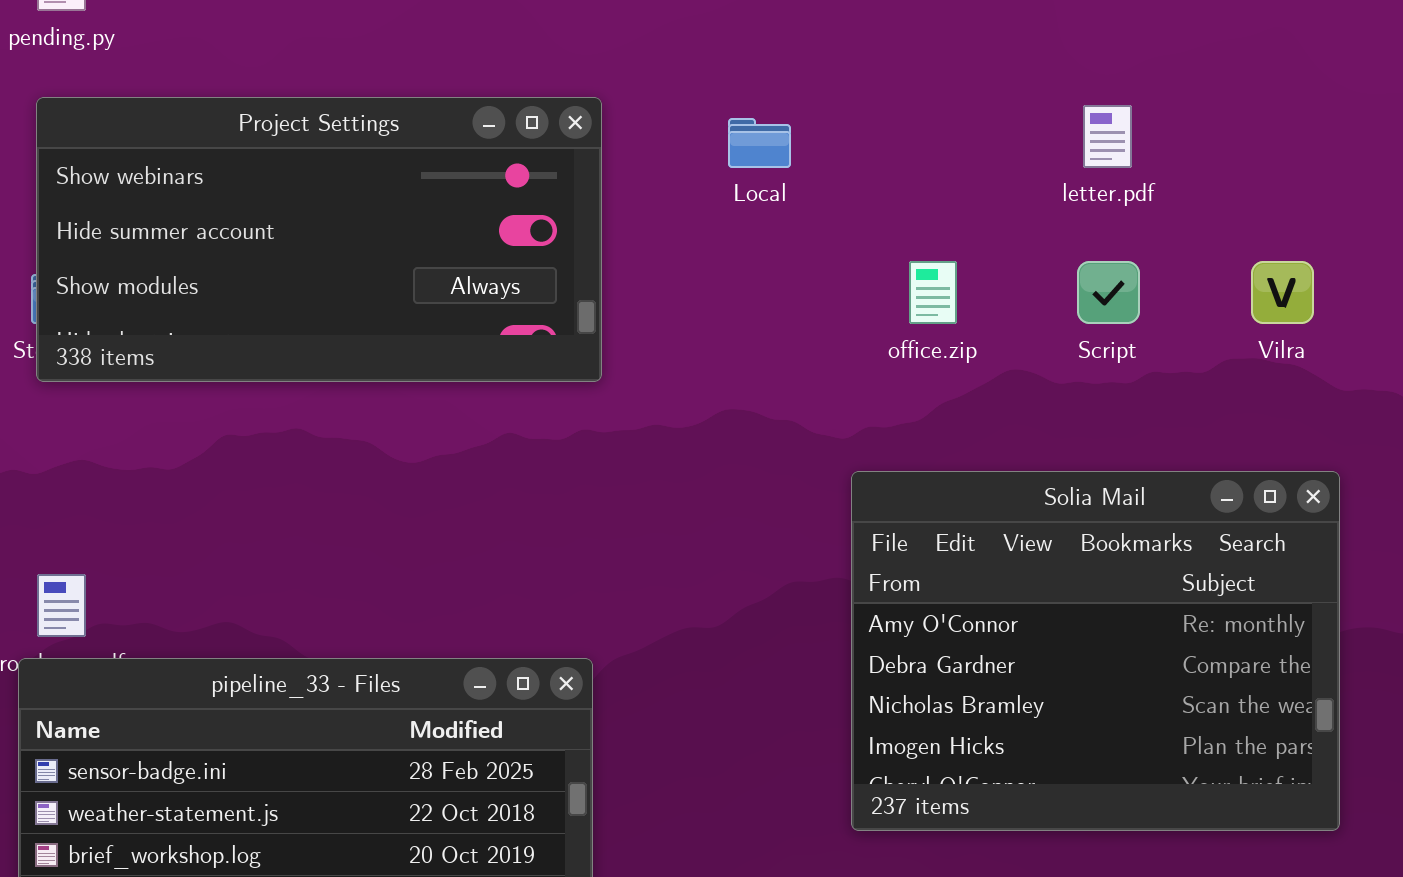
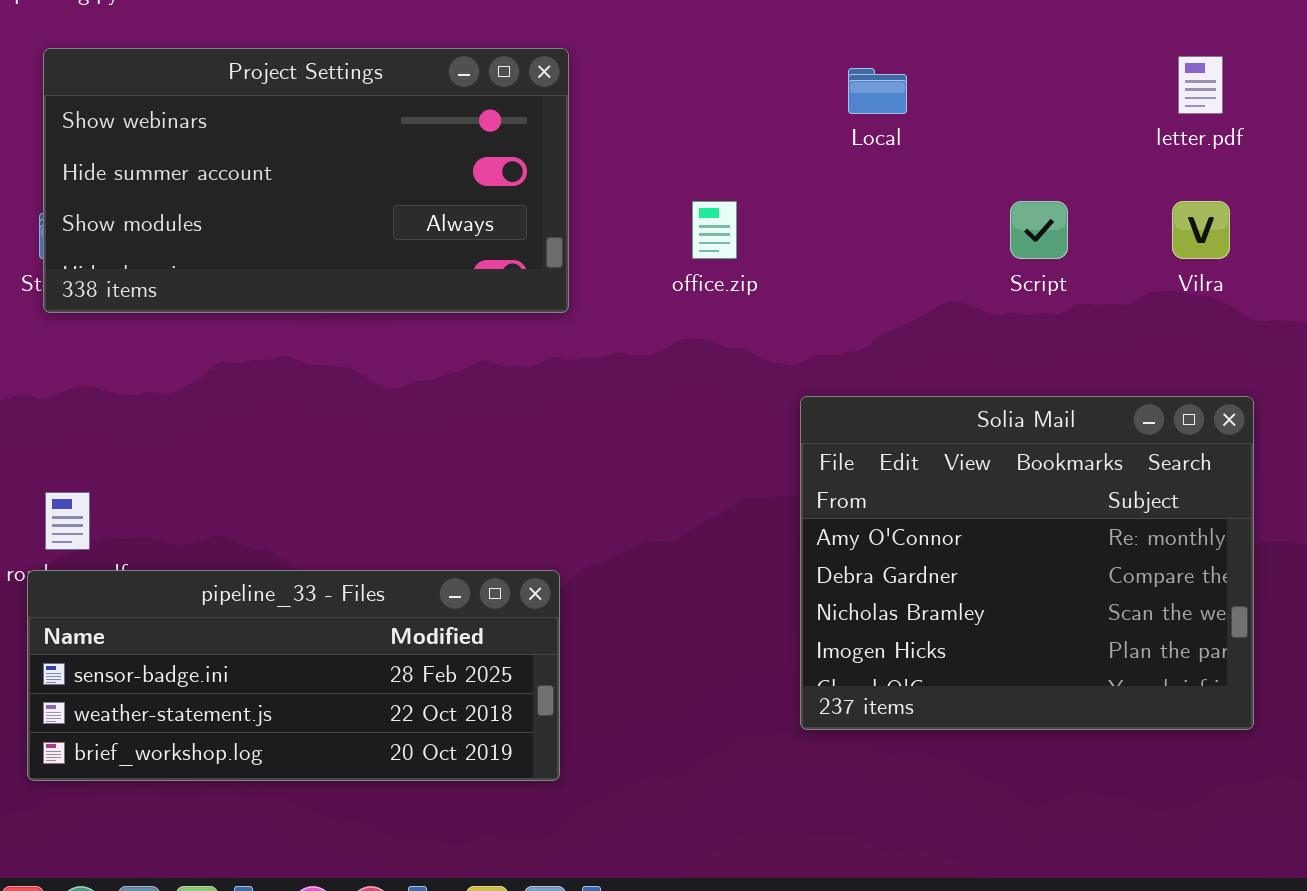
letter.pdf: [1083,105,1132,168] -> [1178,56,1223,114], moved
Local: [728,118,791,168] -> [848,68,907,114], moved
office.zip: [909,261,957,324] -> [692,201,737,259], moved

